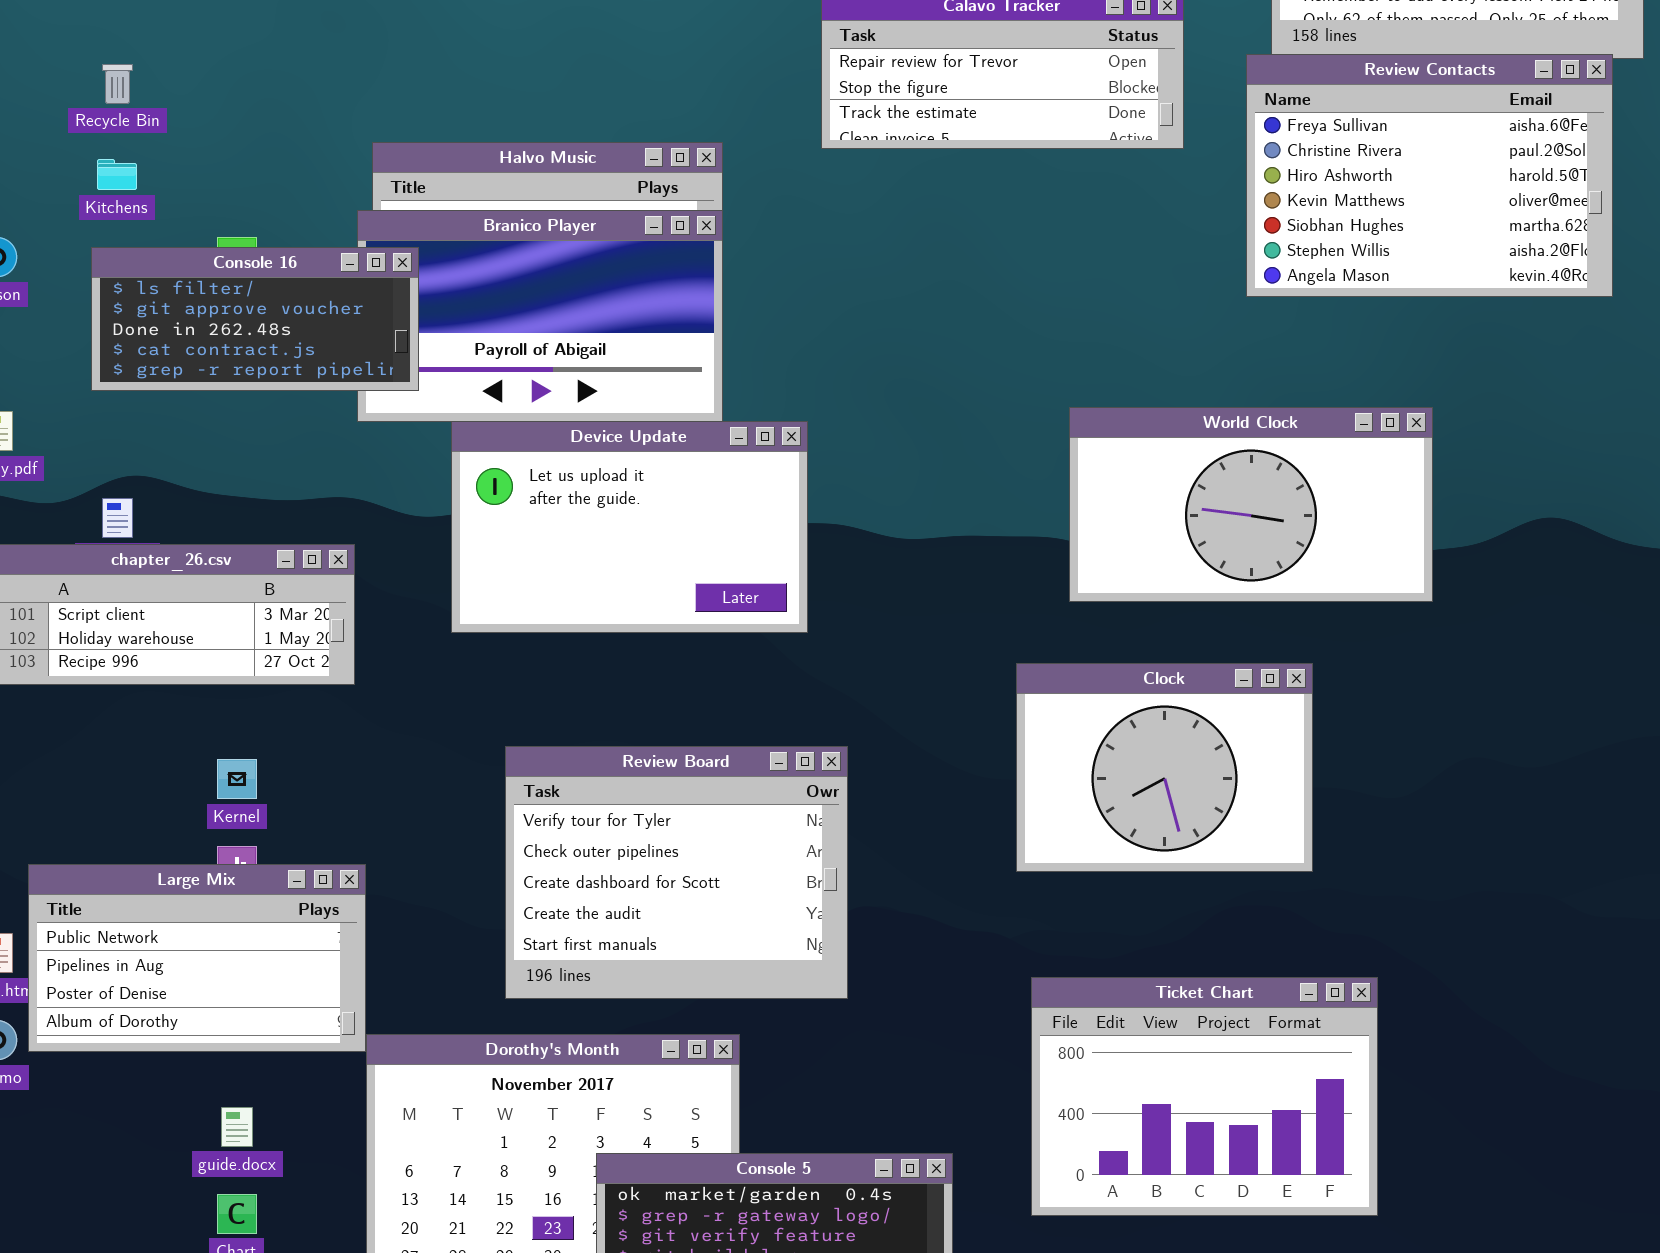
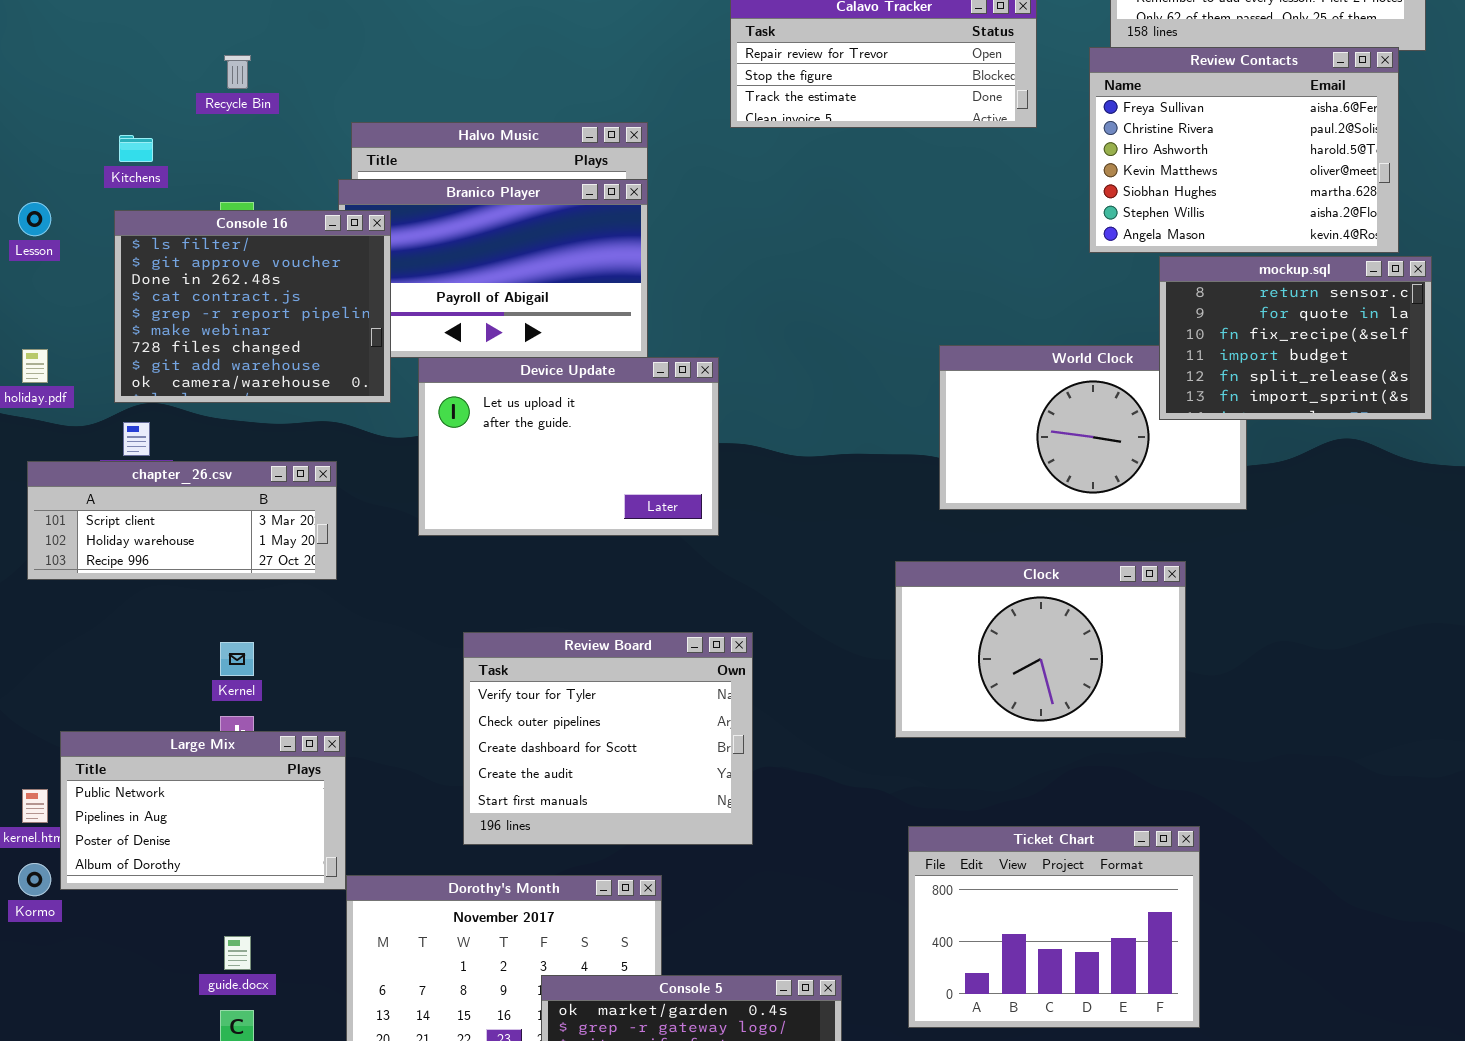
Recycle Bin: [102,64,133,104] -> [224,55,251,89], moved
Console 16: [91,247,419,391] -> [114,210,391,403], resized
mockup.sql: none -> [1159,256,1432,420], opened
Clock: [1016,663,1313,872] -> [895,561,1186,738], resized

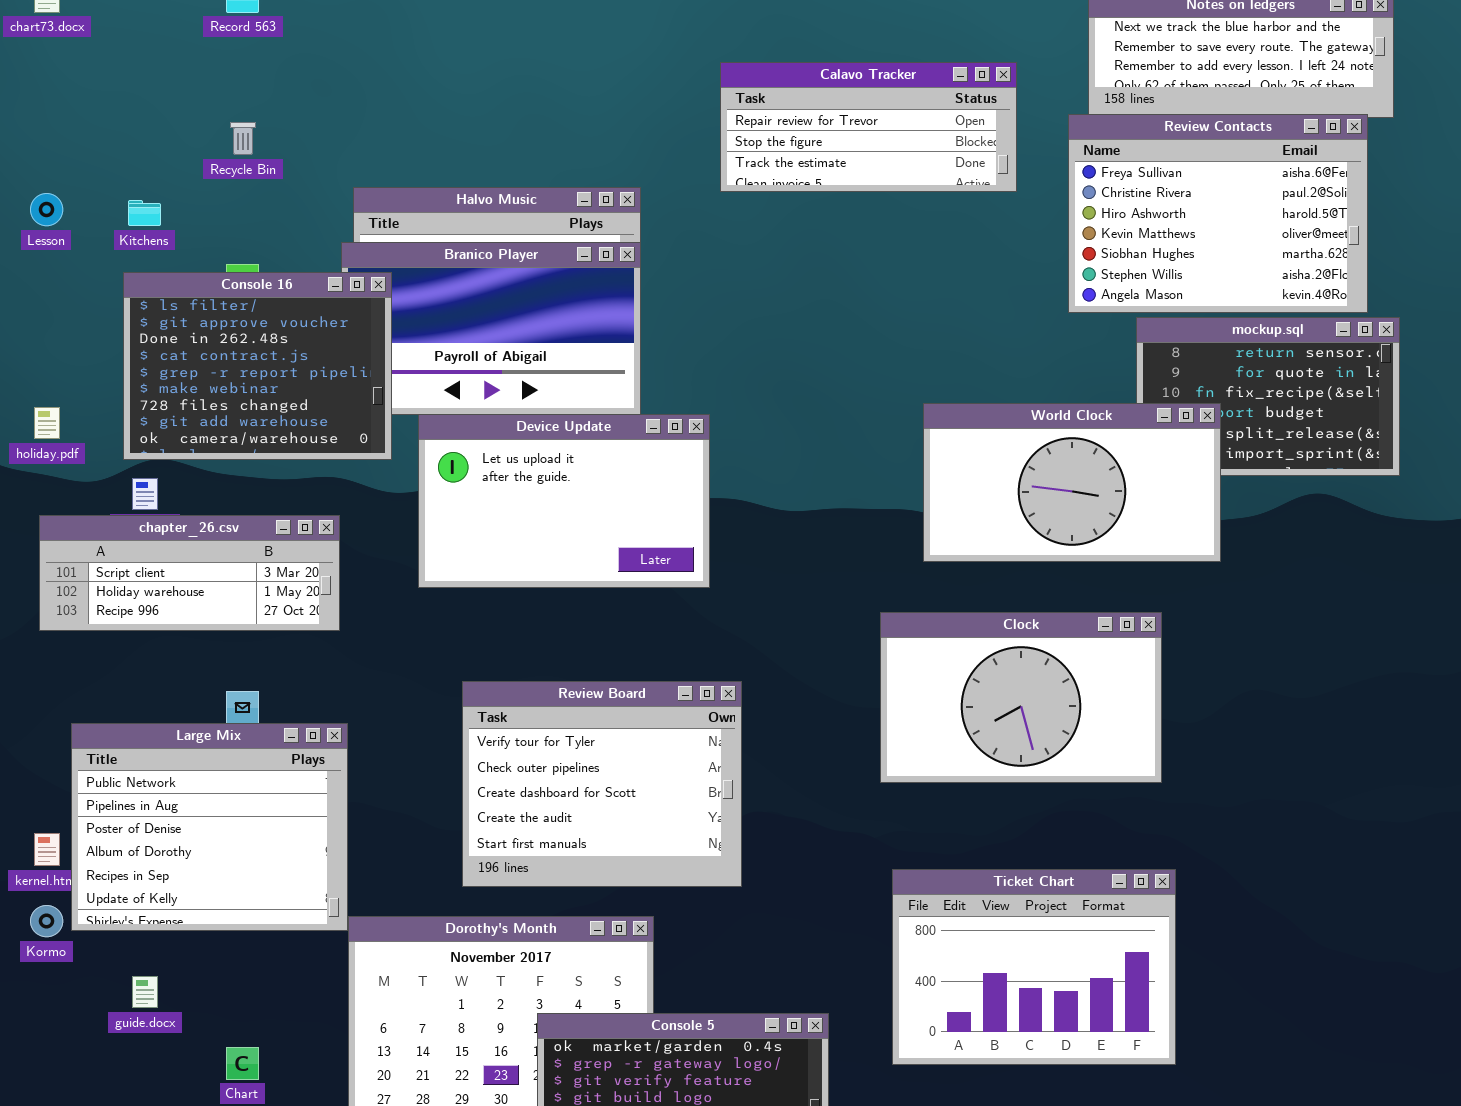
Lesson: [18,202,51,236] -> [30,193,63,226], moved
World Clock: [939,345,1247,510] -> [923,403,1221,562], raised
Large Mix: [60,731,346,890] -> [71,723,348,931], resized
guide.docx: [224,936,251,970] -> [132,976,158,1008], moved

